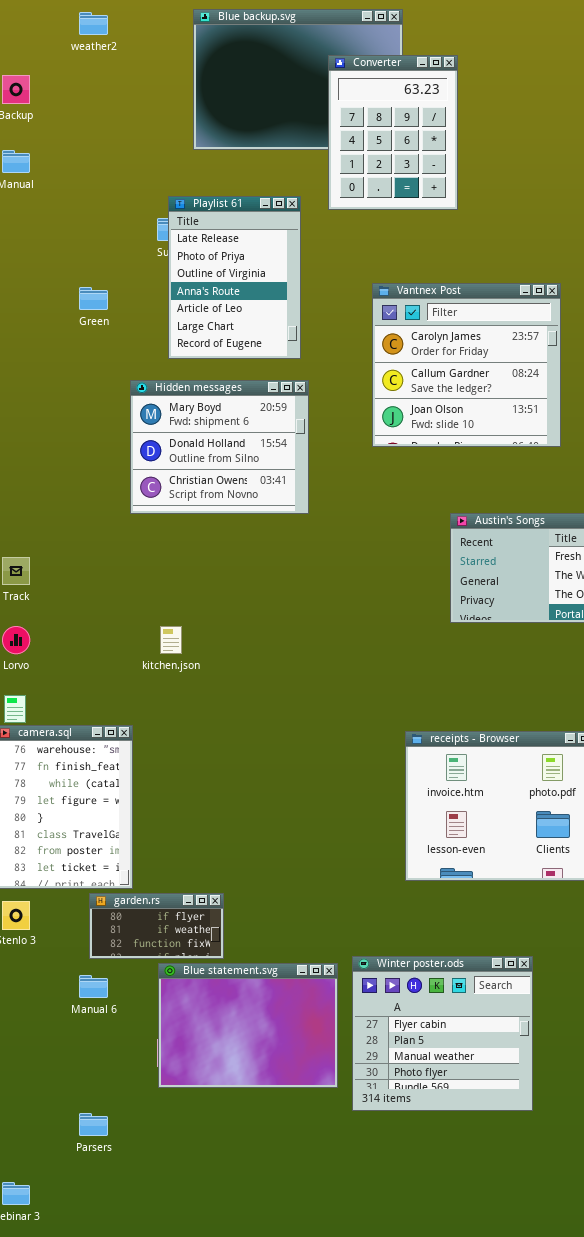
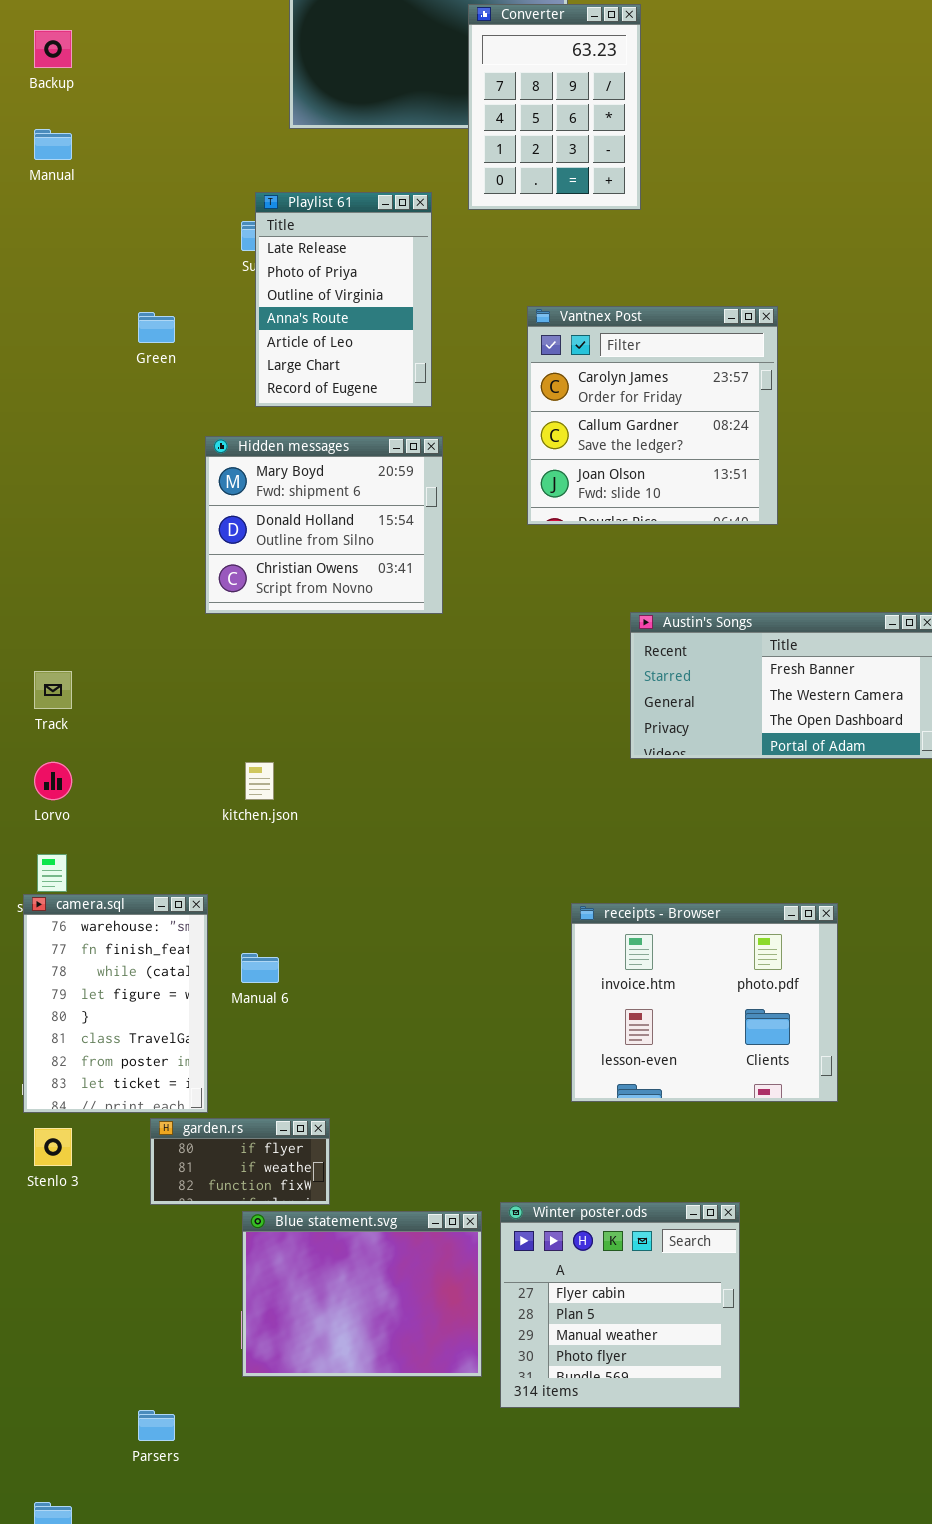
Manual 6: [79,975,108,998] -> [241,953,279,983], moved

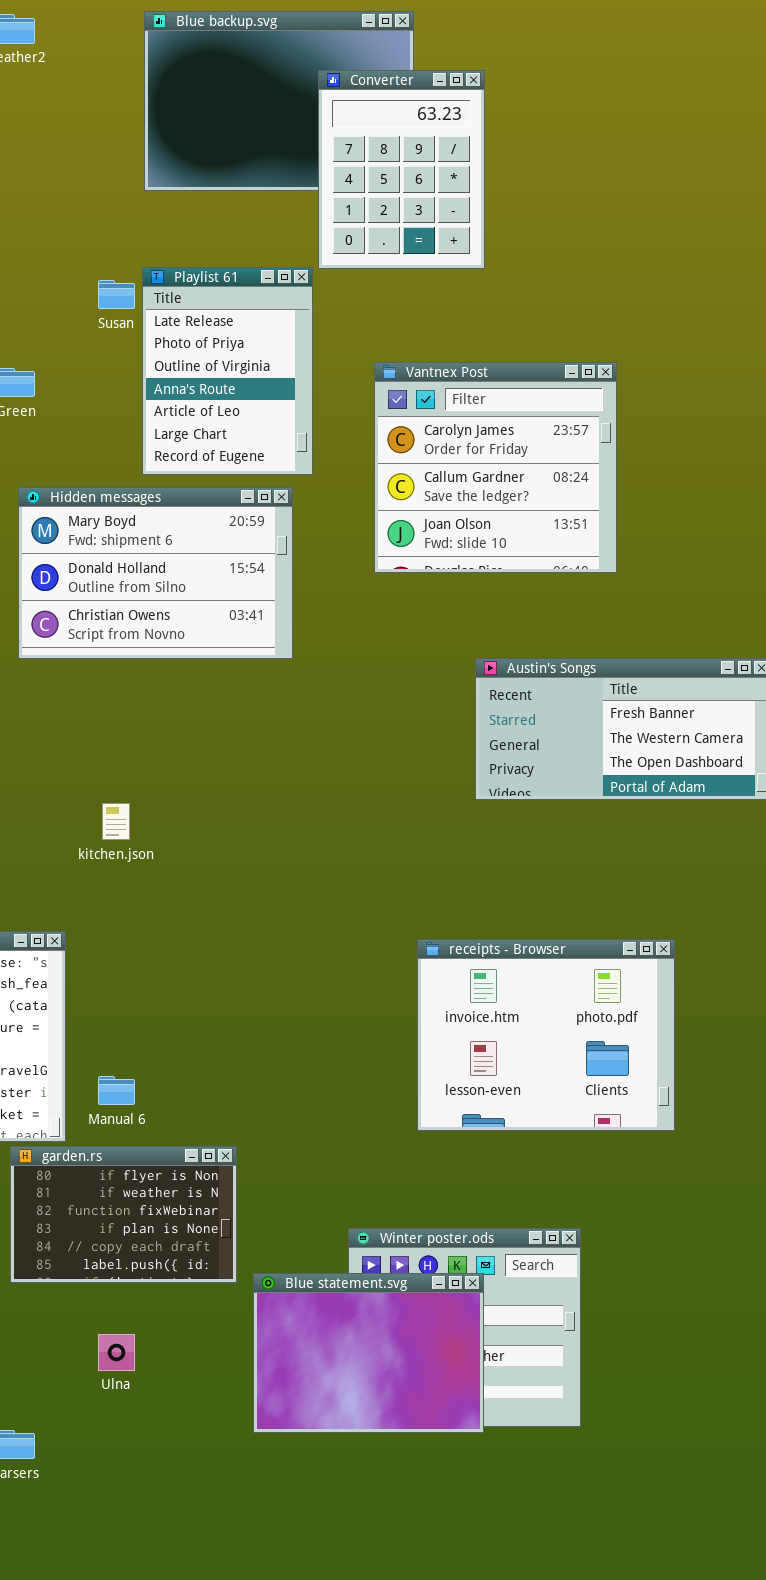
Playlist 61: [255,192,432,407] -> [142,267,313,475], moved
Hidden messages: [205,436,443,614] -> [18,487,293,659], resized
Manual 6: [241,953,279,983] -> [98,1076,135,1105], moved
garden.rs: [150,1118,330,1205] -> [10,1146,237,1283], resized
Blue statement.svg: [242,1211,482,1377] -> [253,1273,484,1433], moved

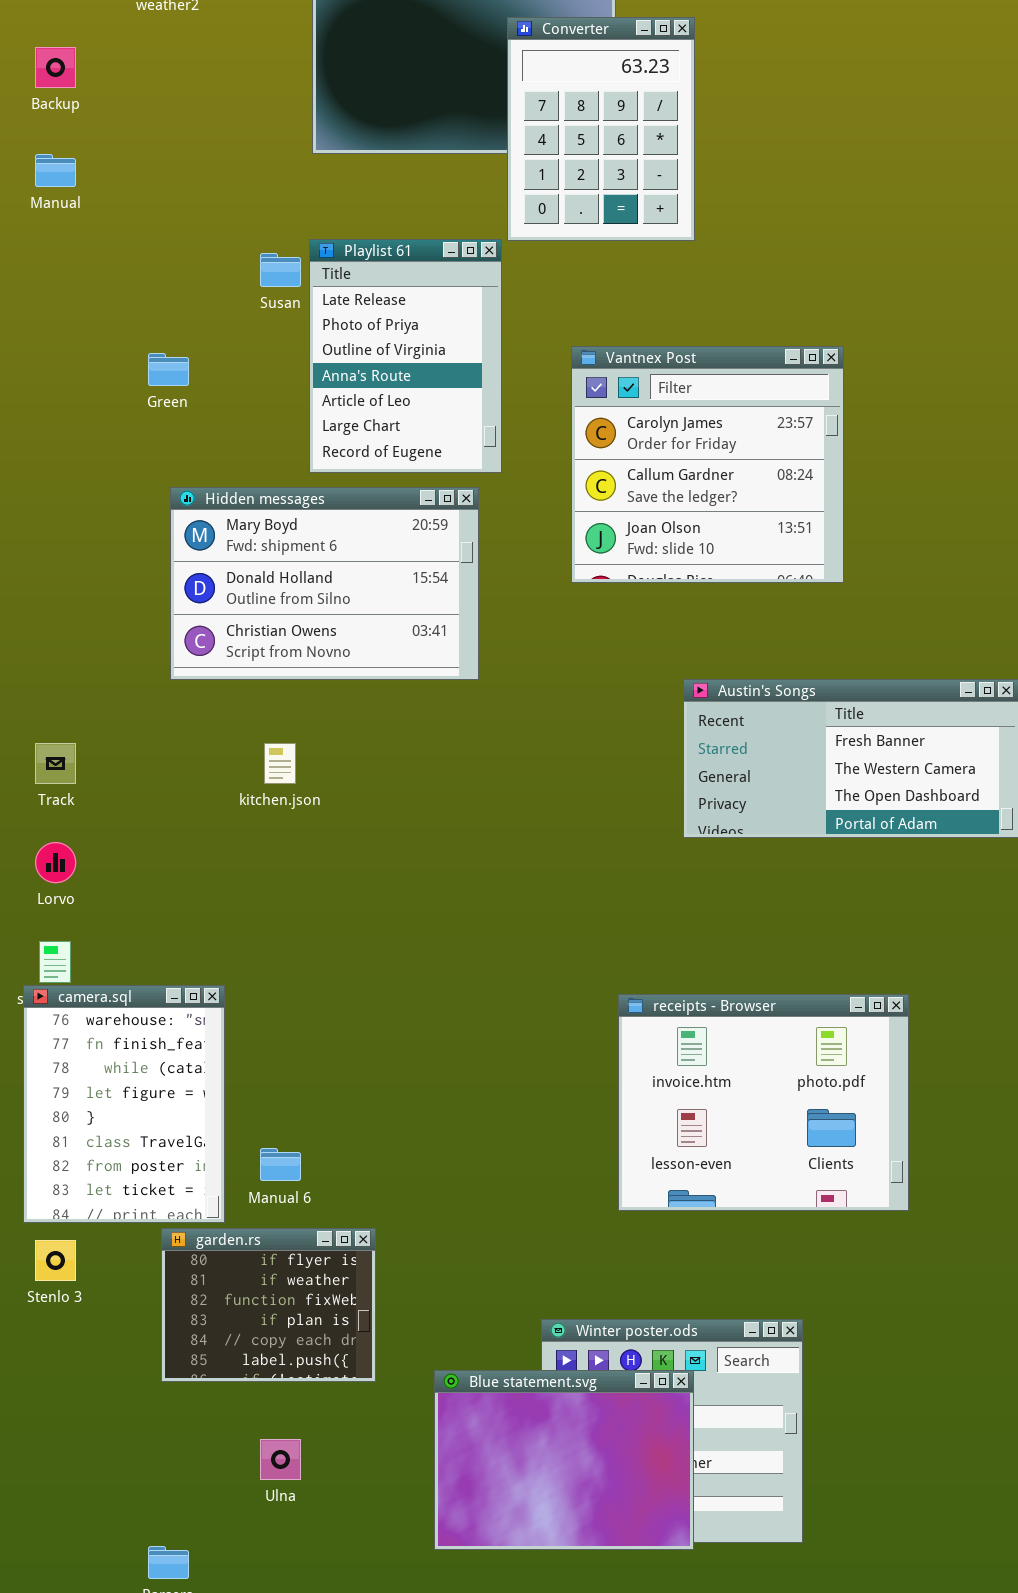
kitchen.json: [102,803,130,840] -> [264,743,296,784], moved
garden.rs: [10,1146,237,1283] -> [161,1228,376,1382], resized

